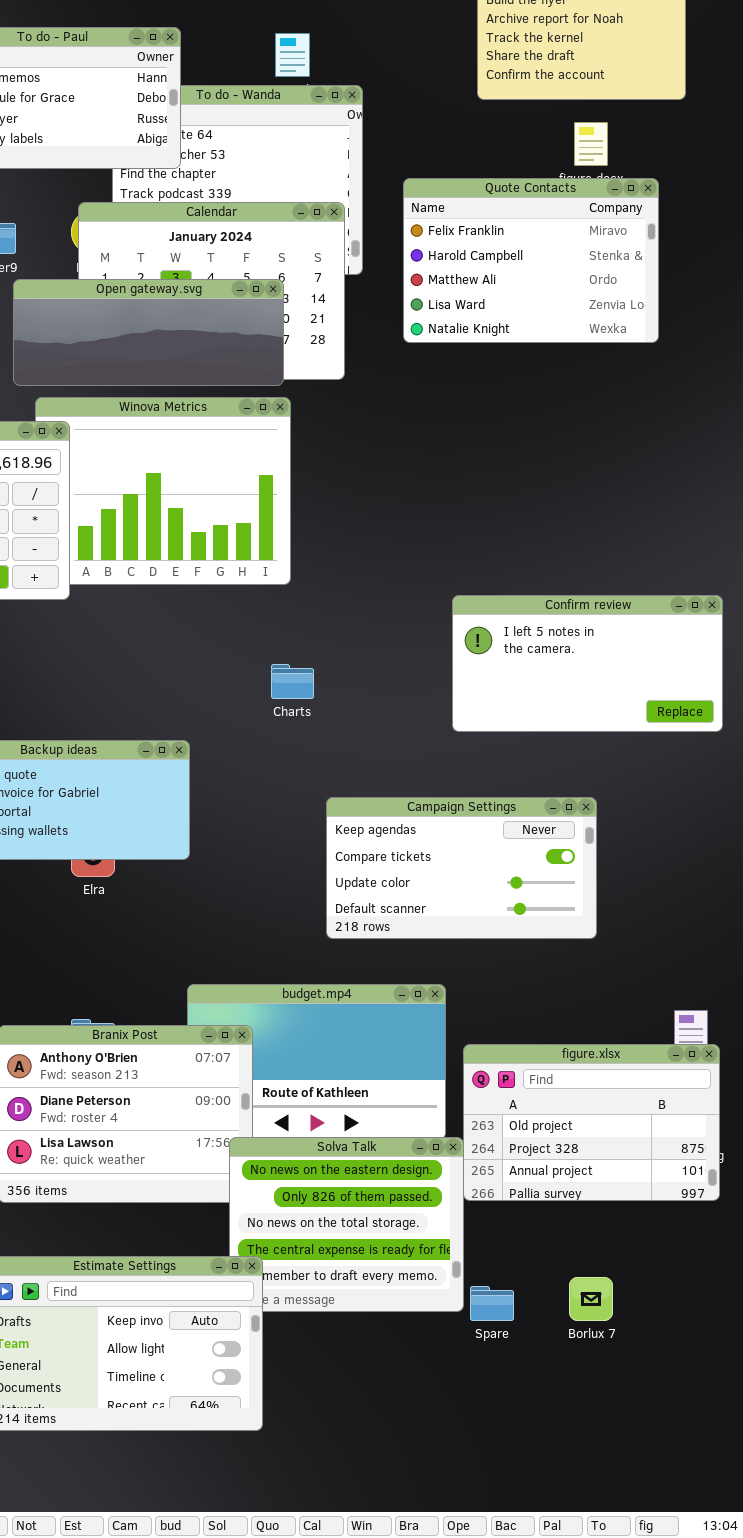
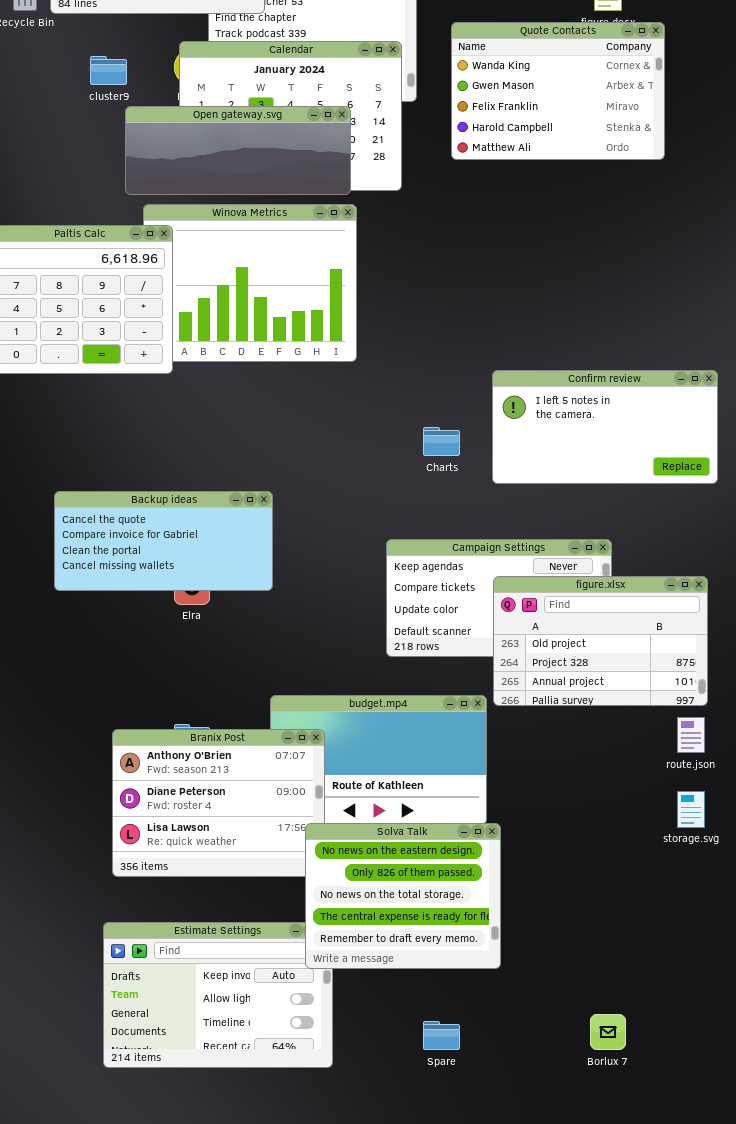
Quote Contacts: [403,178,659,343] -> [451,22,665,160], scrolled up 2 rows
Charts: [271,664,314,699] -> [423,427,460,456], moved
figure.xlsx: [463,1044,720,1201] -> [493,576,708,706], moved
Solva Talk: [229,1137,464,1312] -> [305,823,501,969], raised
Borlux 7: [569,1277,613,1321] -> [590,1014,626,1050], moved
Spare: [470,1286,514,1321] -> [423,1021,460,1050], moved

